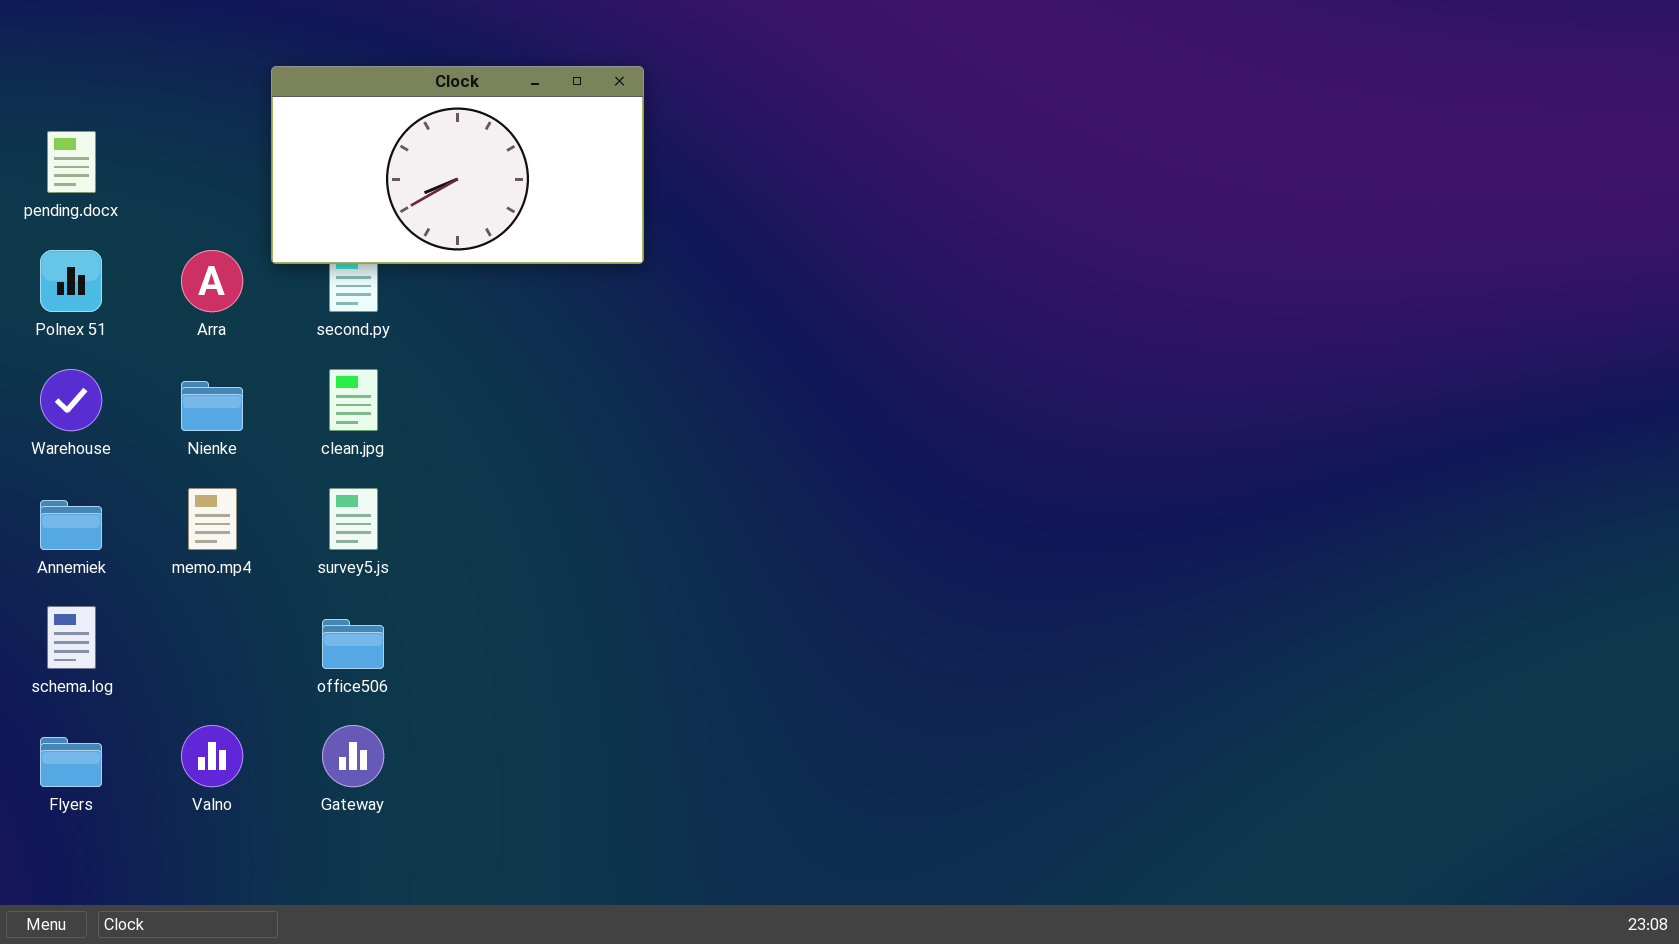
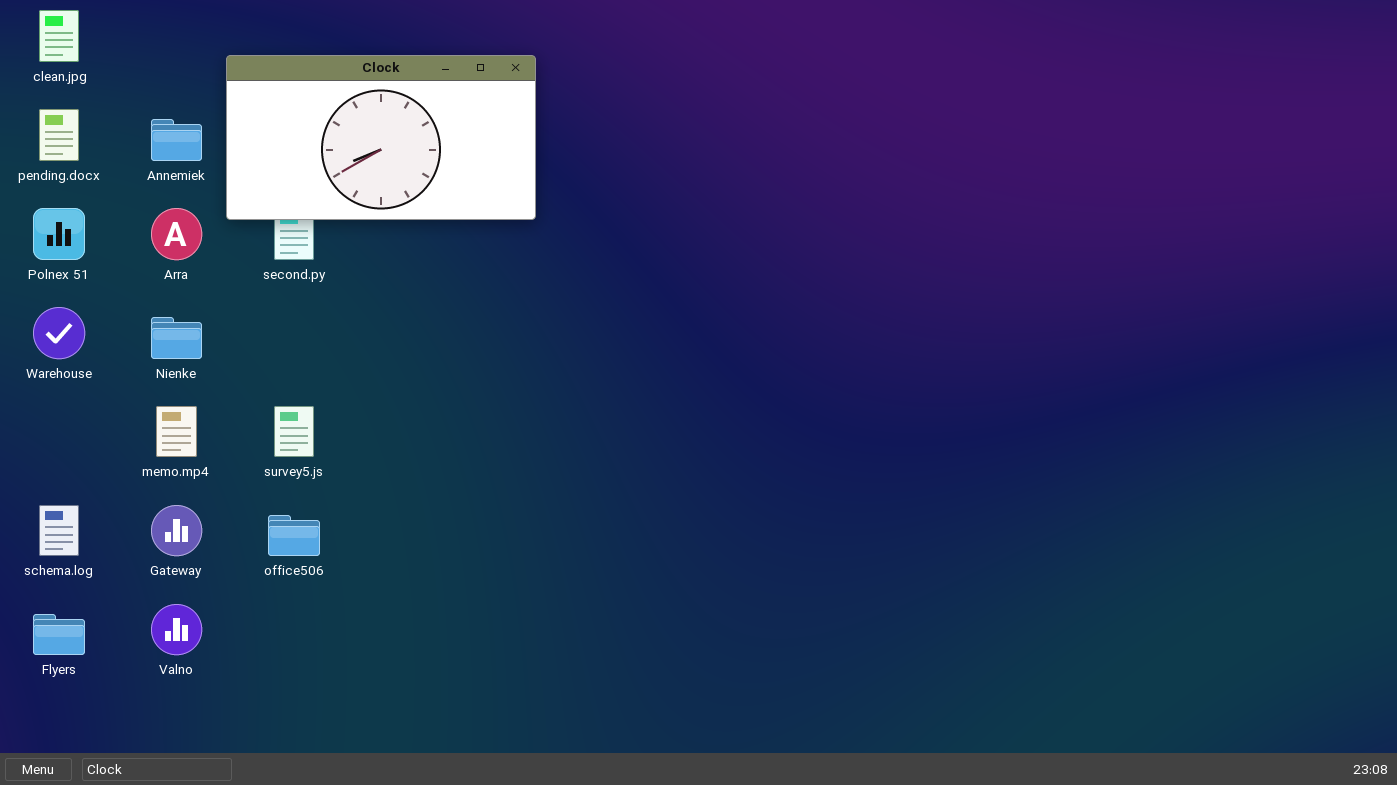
clean.jpg: [329,369,378,431] -> [39,10,79,62], moved
Annemiek: [40,500,102,550] -> [151,119,202,161], moved
Gateway: [322,725,384,787] -> [151,505,202,556], moved

